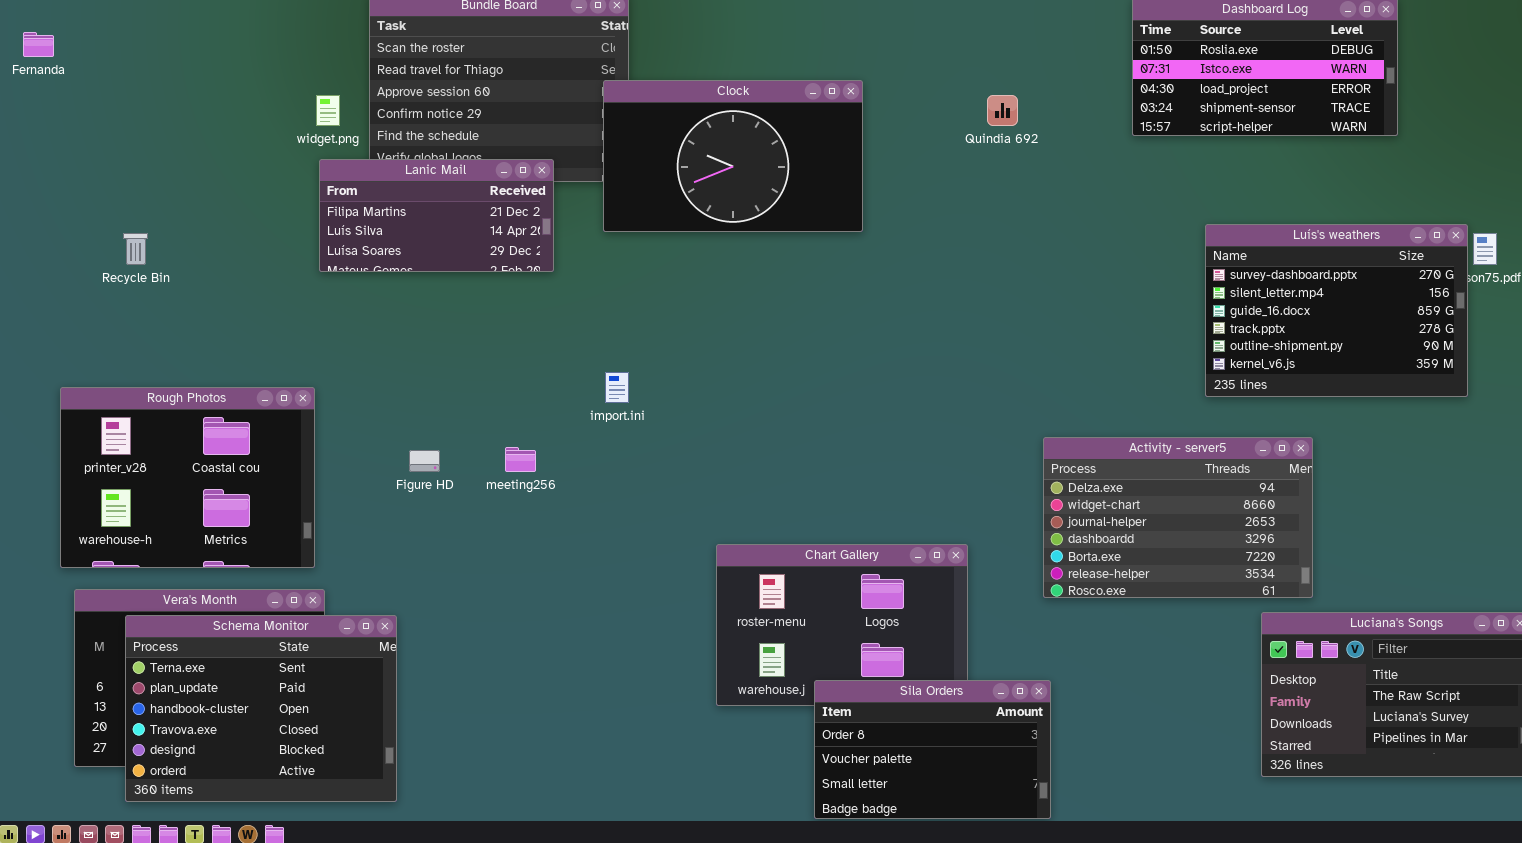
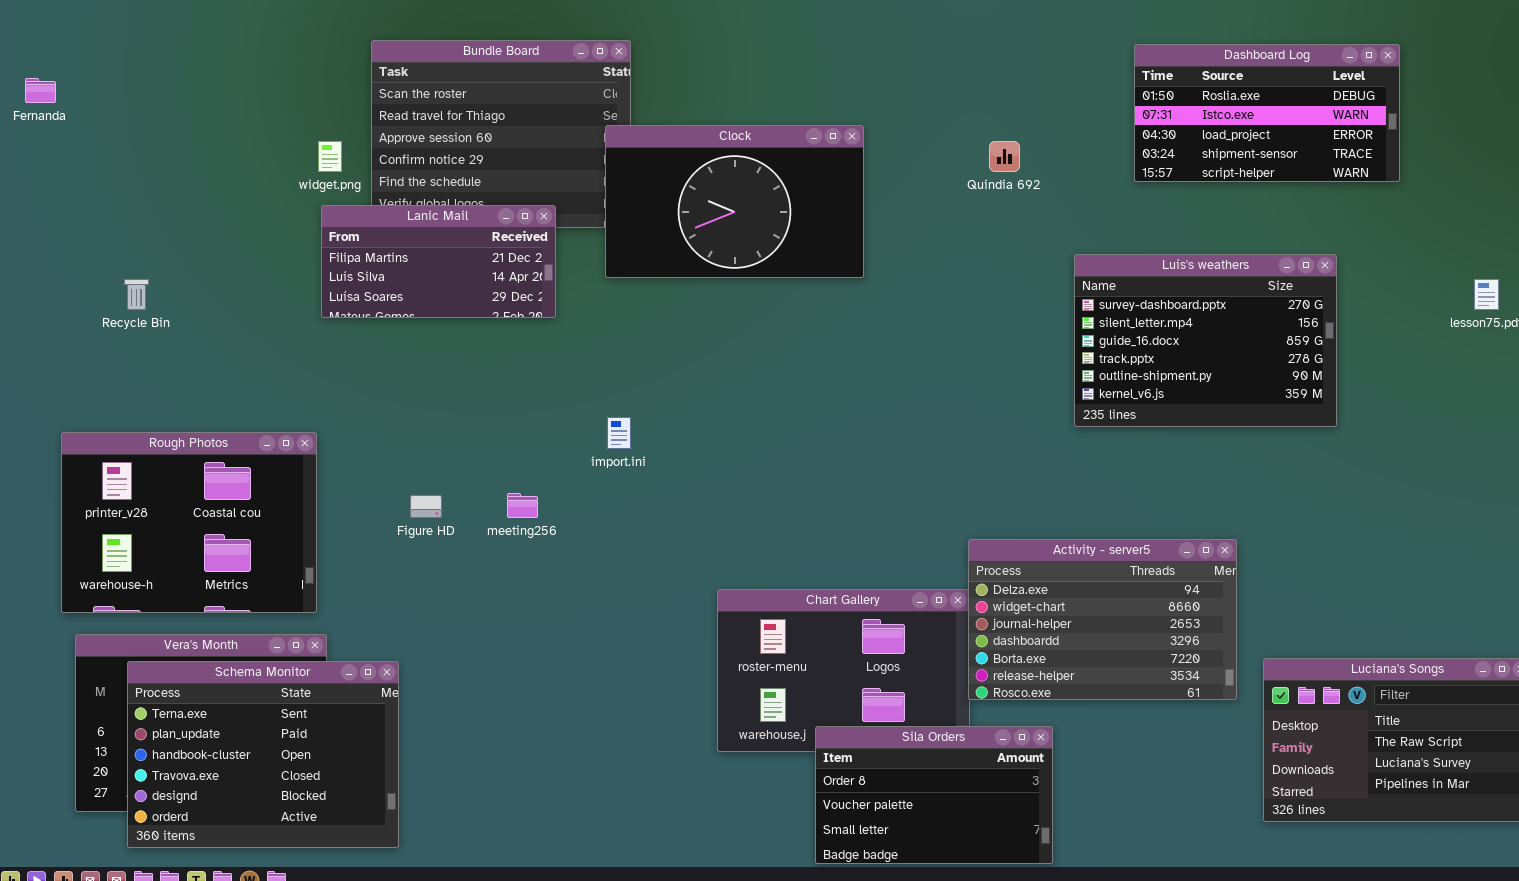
Luís's weathers: [1205,224,1468,397] -> [1074,254,1337,427], moved
Activity - server5: [1043,437,1313,598] -> [968,539,1237,700], moved

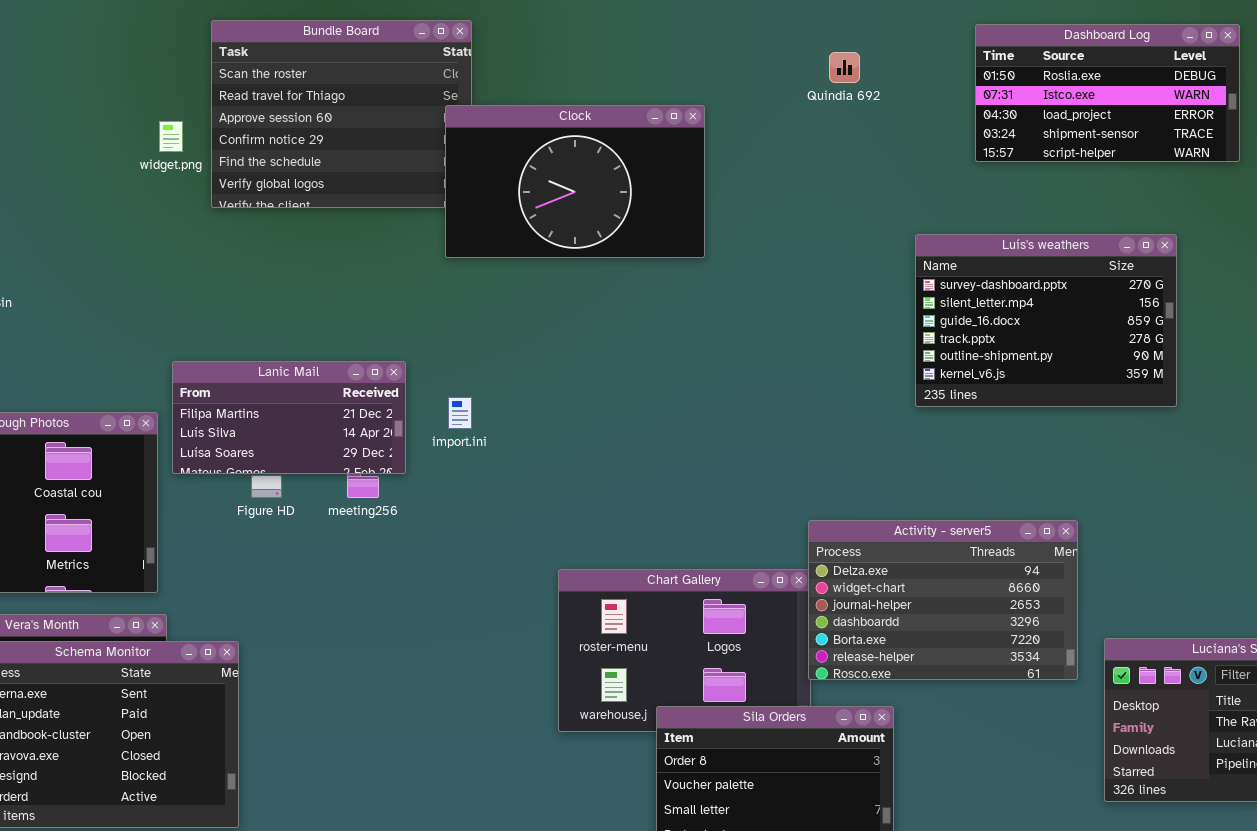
Quindia 692: [989,141,1020,172] -> [829,52,860,83], moved
Lanic Mail: [321,205,556,318] -> [172,361,406,474], moved

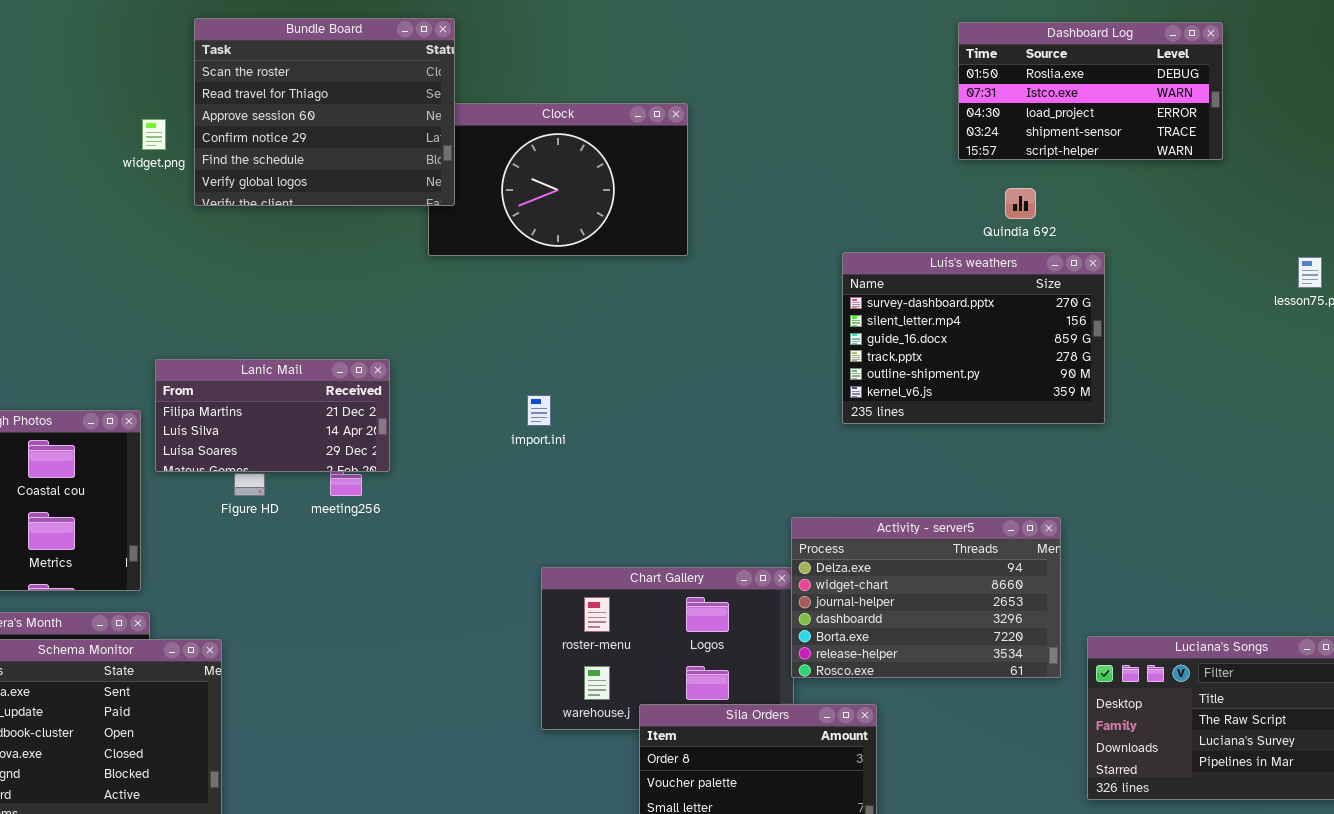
Bundle Board: [211,20,472,208] -> [194,18,455,206], raised
Quindia 692: [829,52,860,83] -> [1005,188,1036,219], moved
Luís's weathers: [915,234,1177,407] -> [842,252,1105,424], moved
import.ini: [448,397,472,429] -> [527,395,551,426], moved

